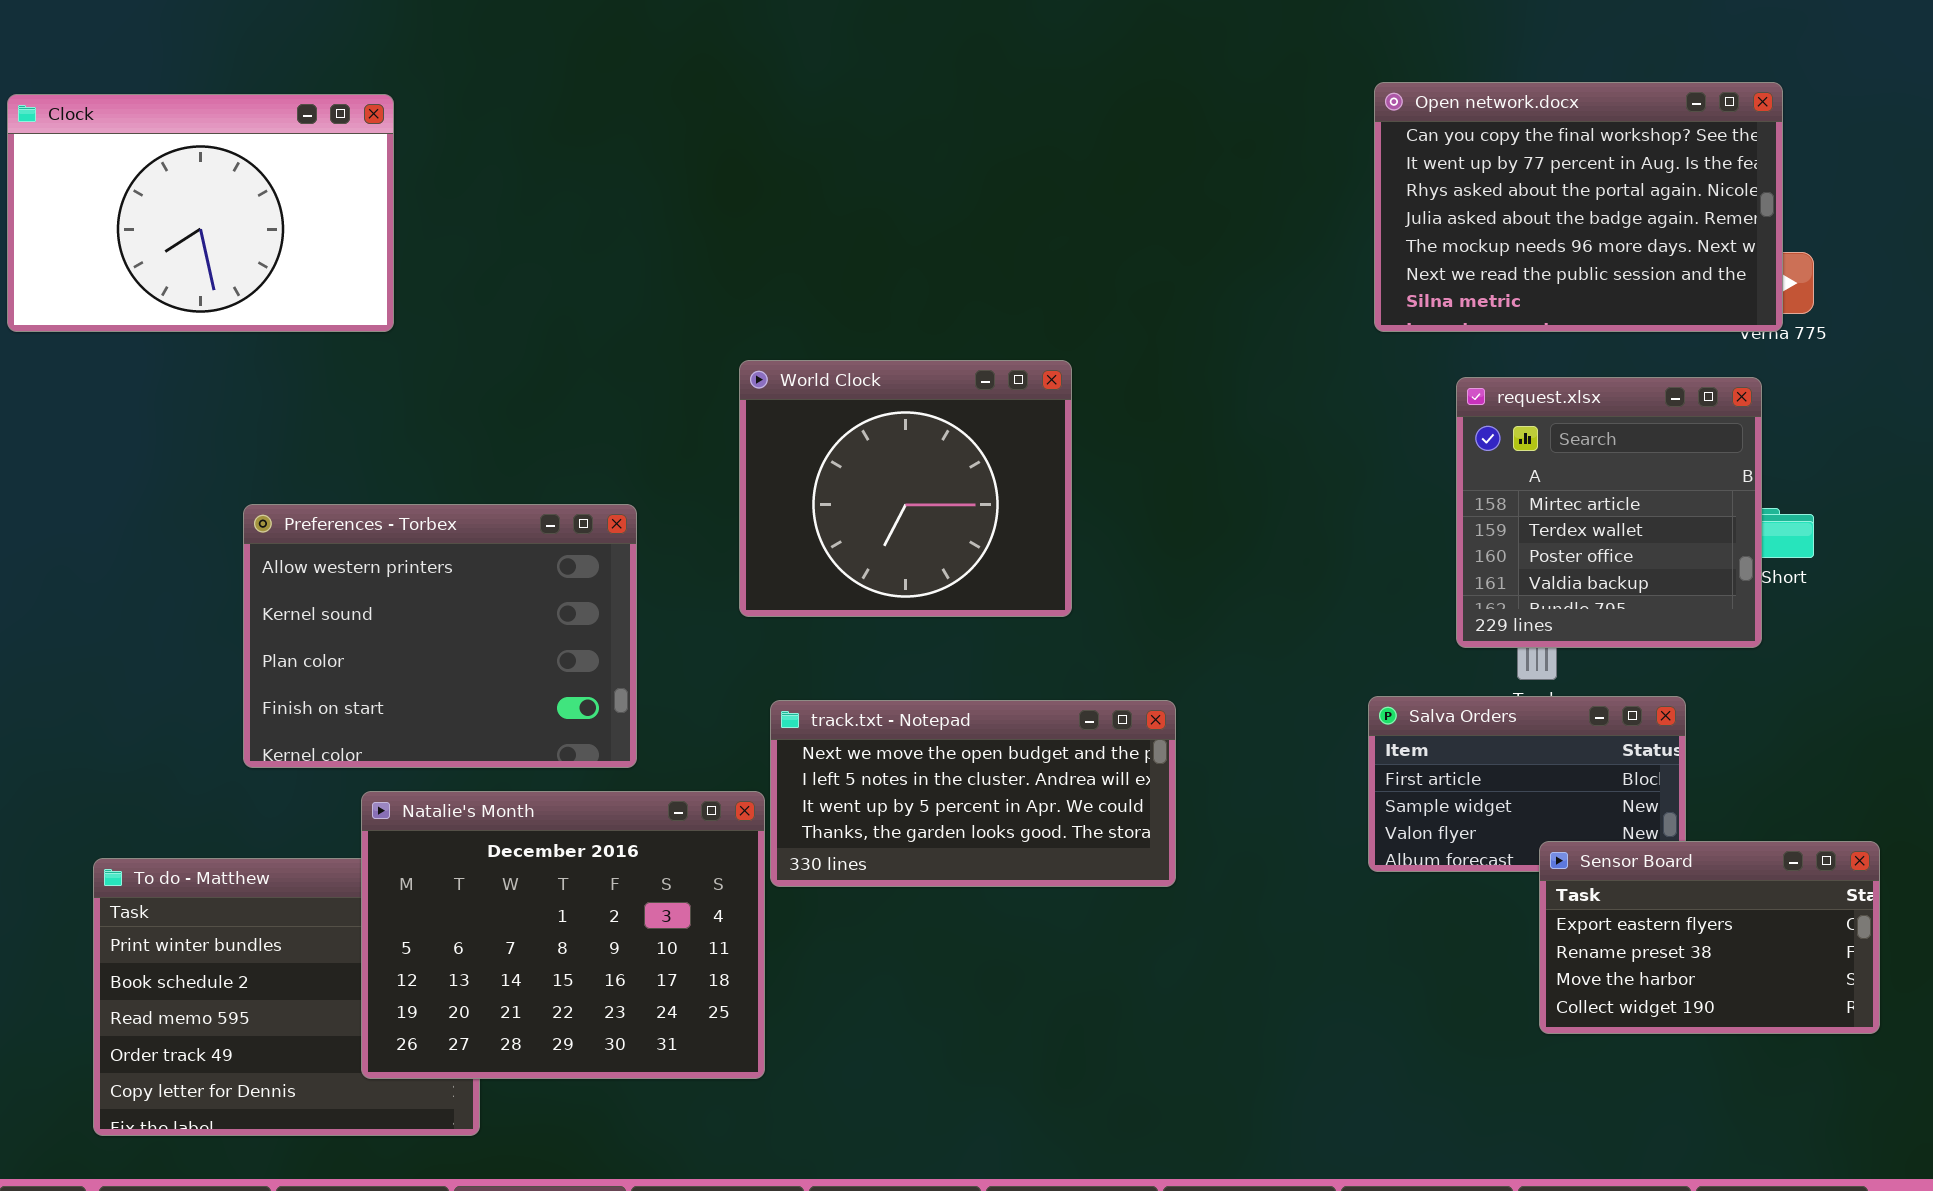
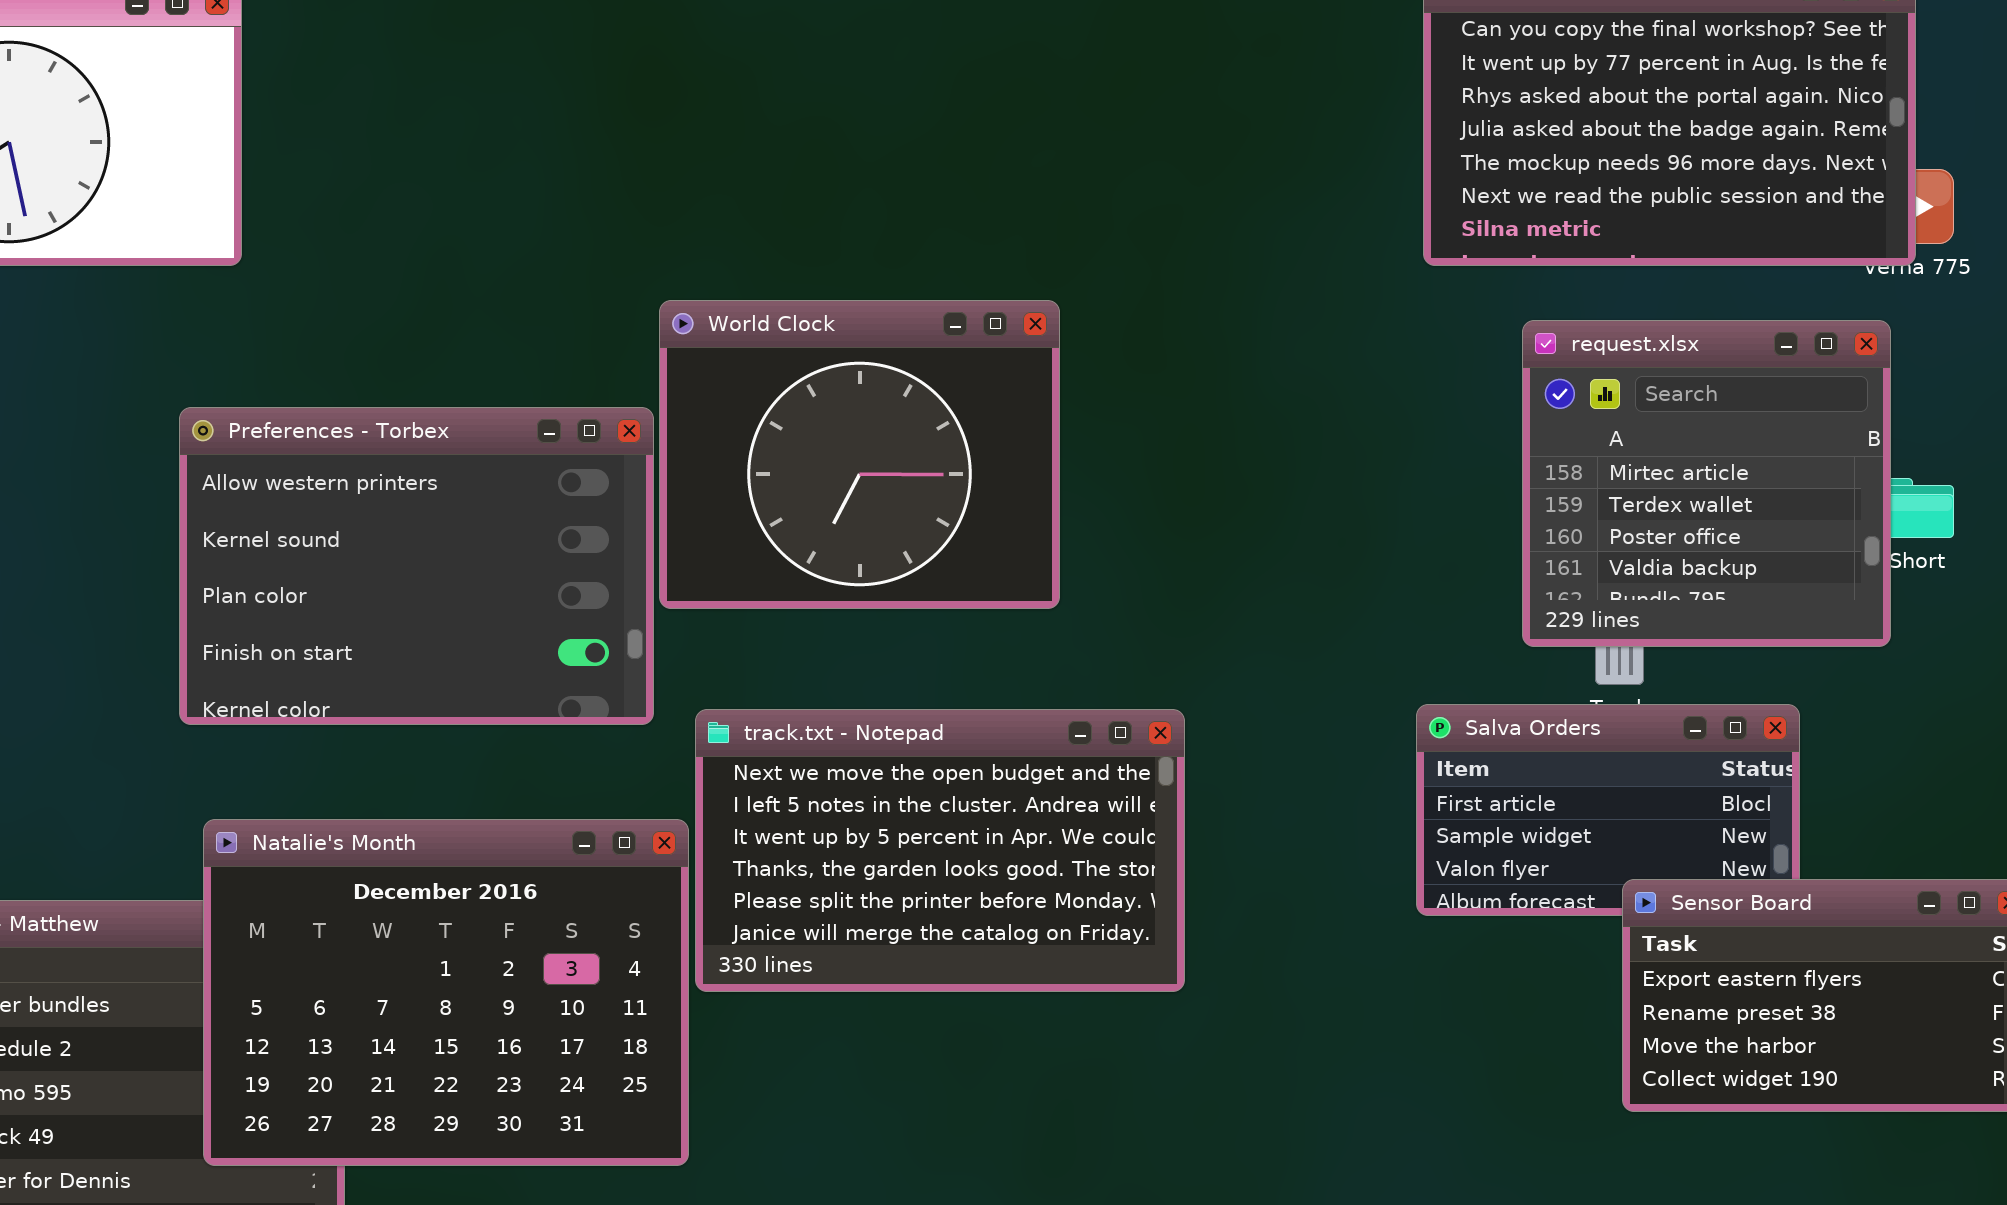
Preferences - Torbex: [243,504,637,768] -> [179,407,654,725], moved
track.txt - Notepad: [770,700,1176,887] -> [695,709,1185,992], resized

